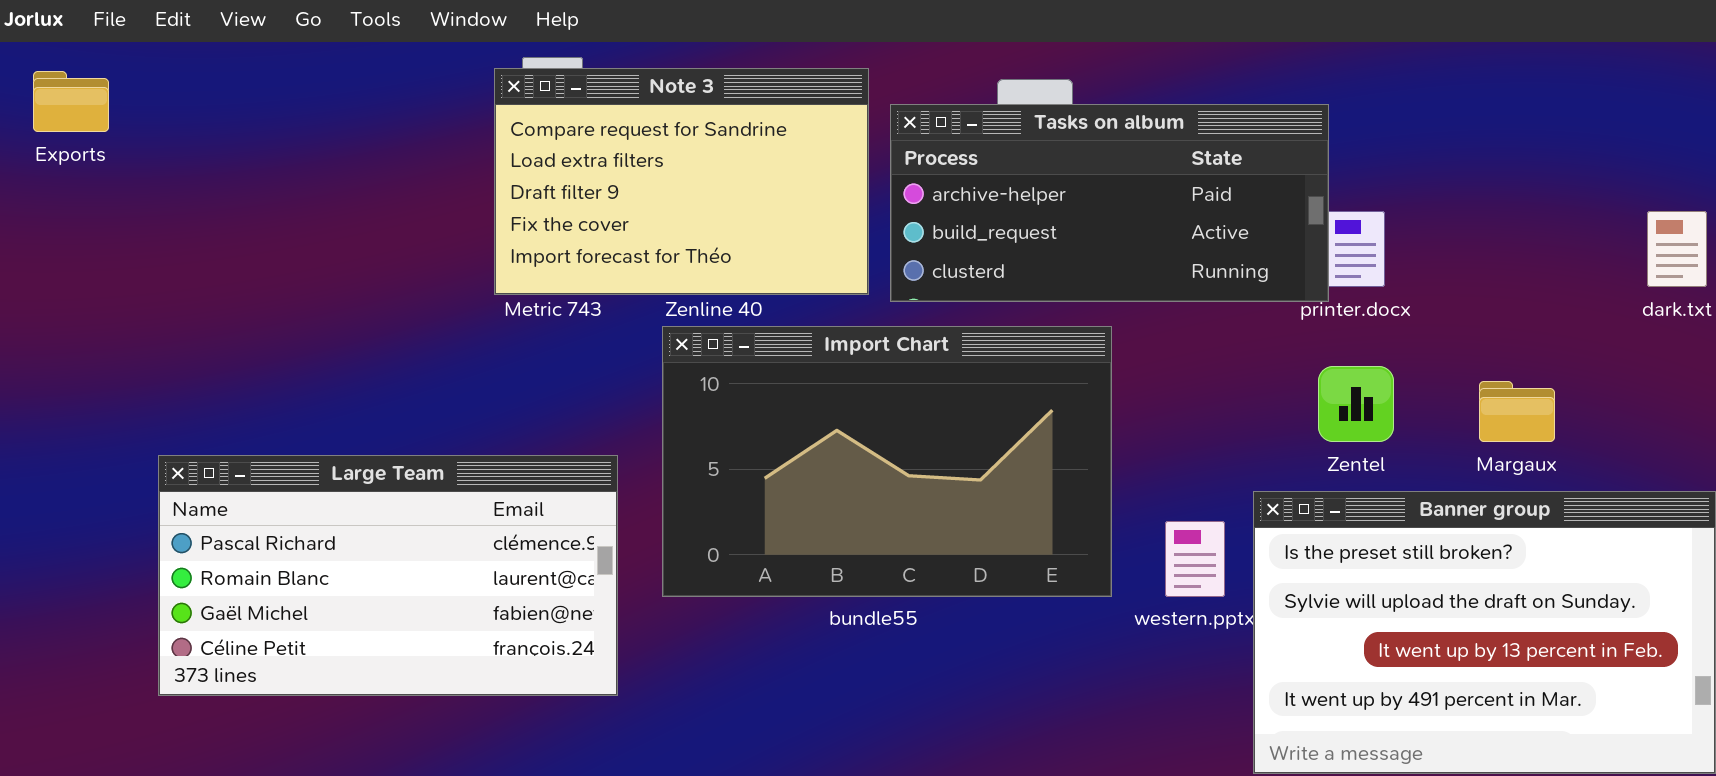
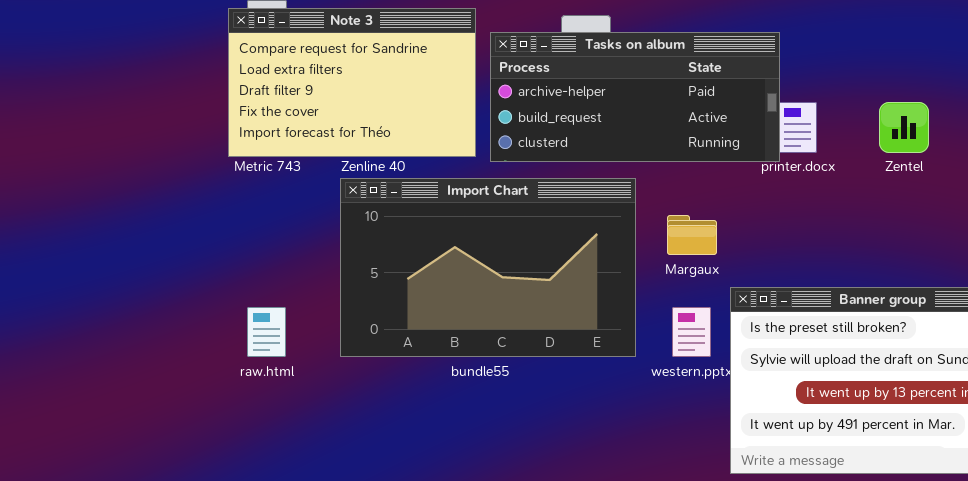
Zentel: [1318,366,1394,442] -> [879,102,929,153], moved
Margaux: [1479,381,1555,442] -> [667,215,717,255], moved
Large Team: [158,455,618,696] -> none, closed

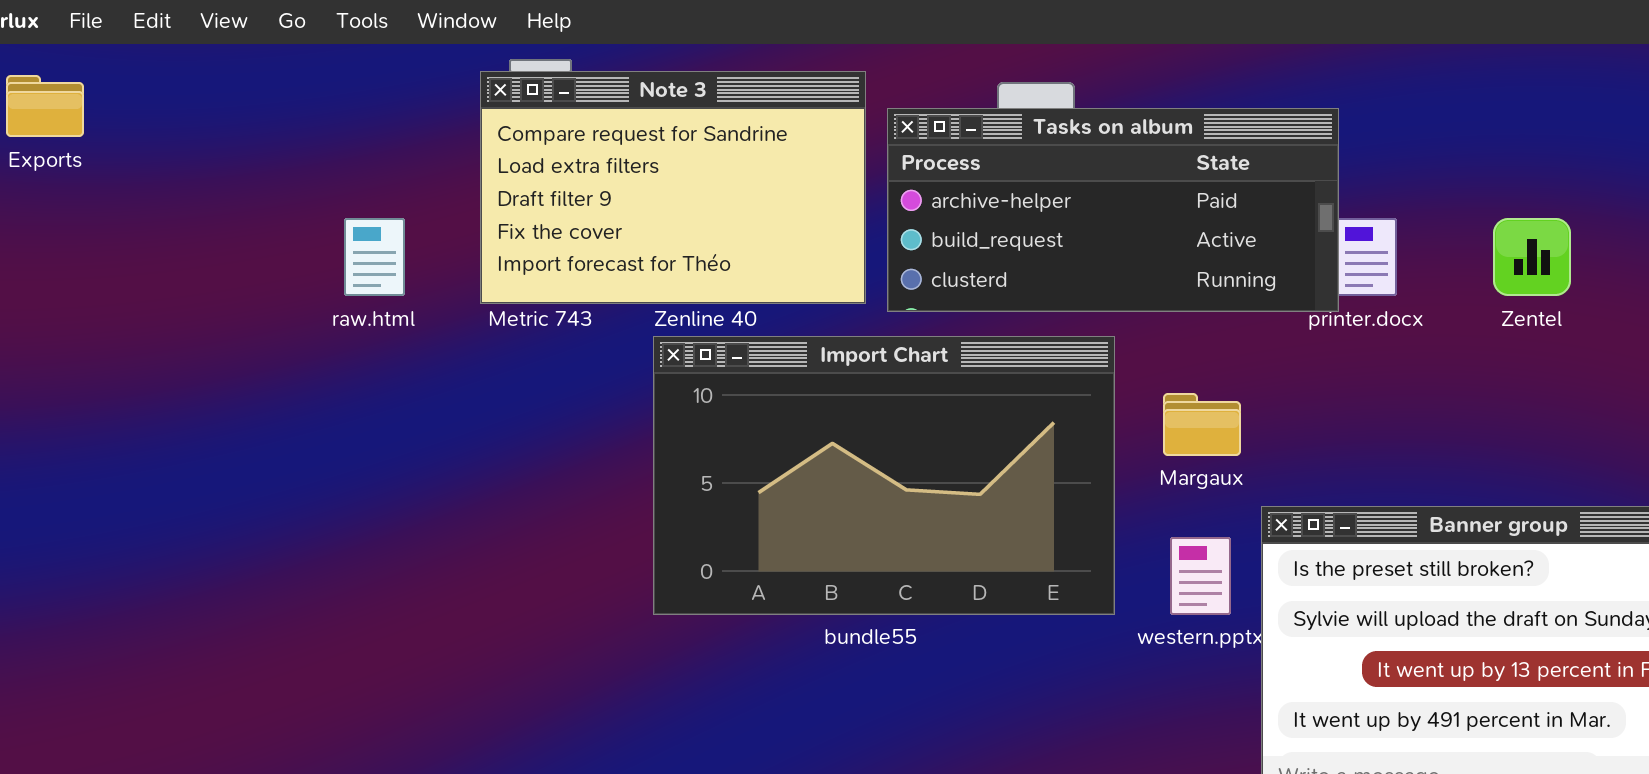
raw.html: [247,307,286,357] -> [344,218,405,296], moved

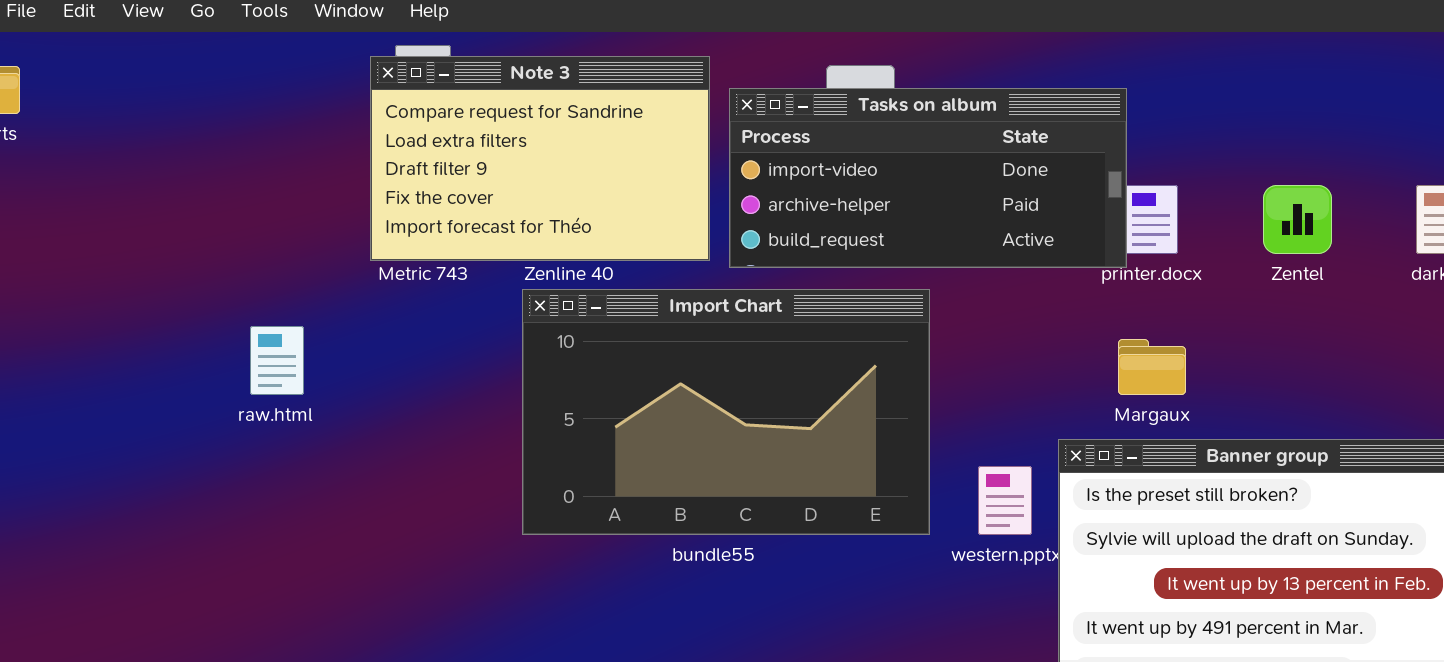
Tasks on album: [887,108,1339,312] -> [729,88,1127,268], scrolled up 1 row
raw.html: [344,218,405,296] -> [250,326,304,395], moved
Margaux: [1163,393,1241,456] -> [1118,339,1186,395], moved

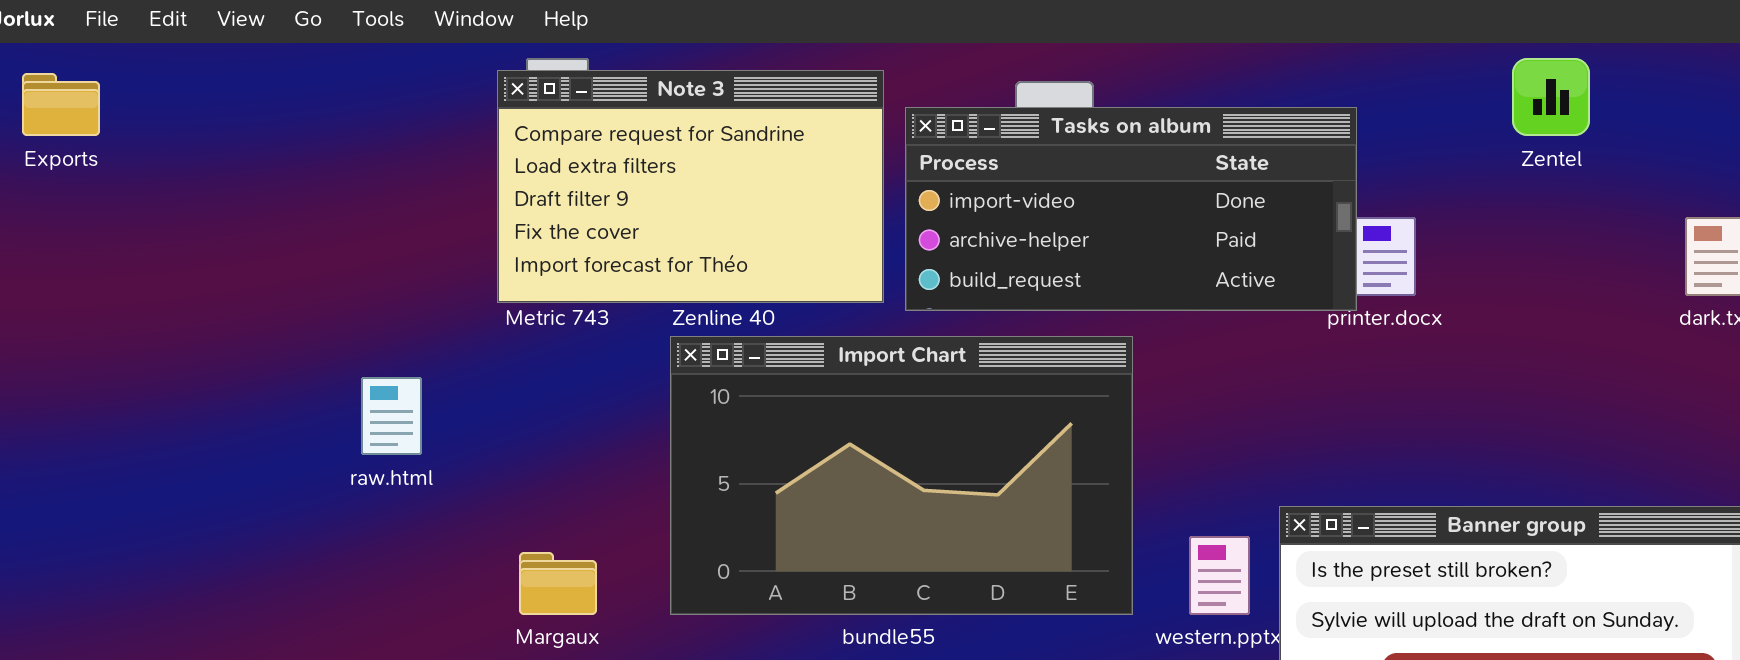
Zentel: [1263,185,1332,254] -> [1512,58,1590,136], moved
Margaux: [1118,339,1186,395] -> [519,552,597,615], moved

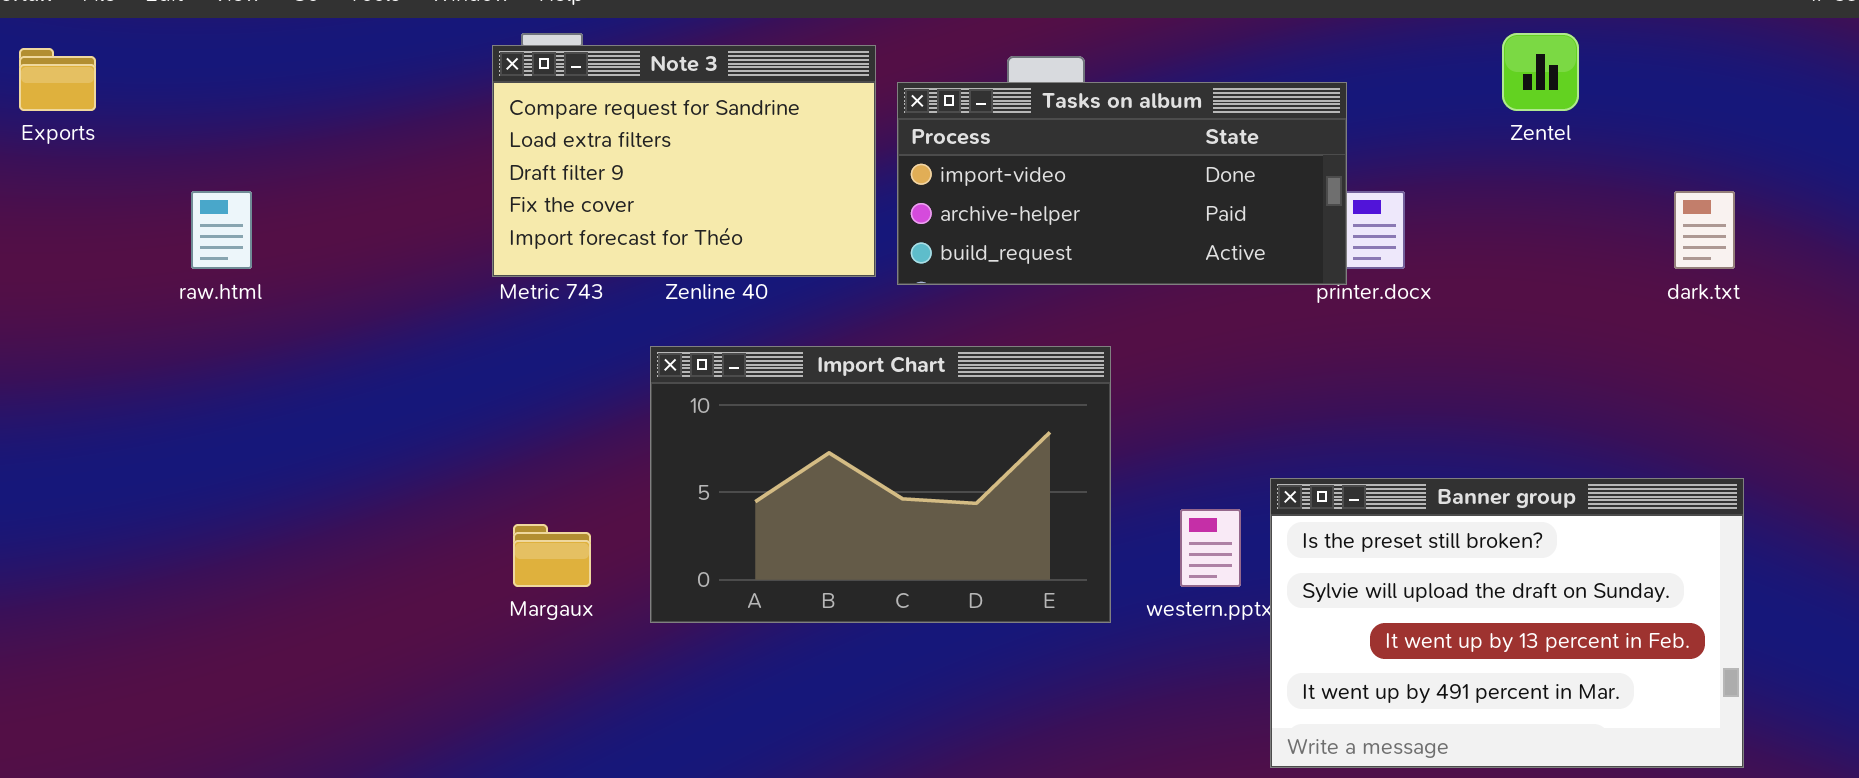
Import Chart: [670,336,1133,615] -> [650,346,1111,623], moved
raw.html: [361,377,422,455] -> [191,191,252,269], moved

